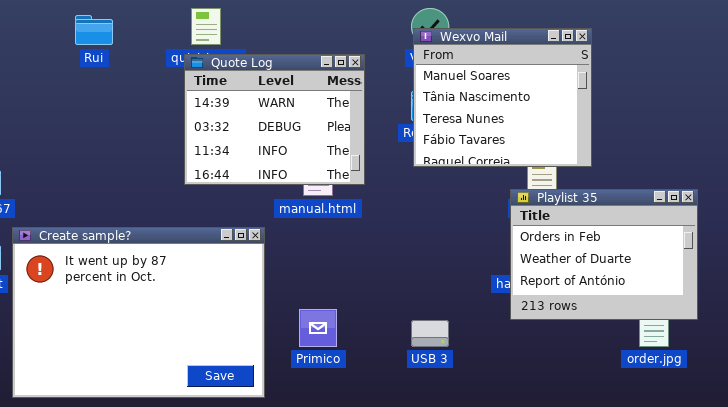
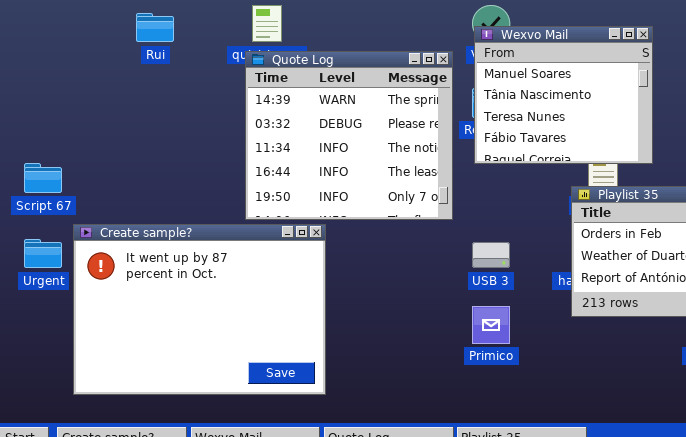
Quote Log: [184,54,365,185] -> [245,51,453,220], resized
Primico: [299,309,337,347] -> [472,306,510,344], moved
USB 3: [411,320,449,347] -> [472,242,510,268], moved

